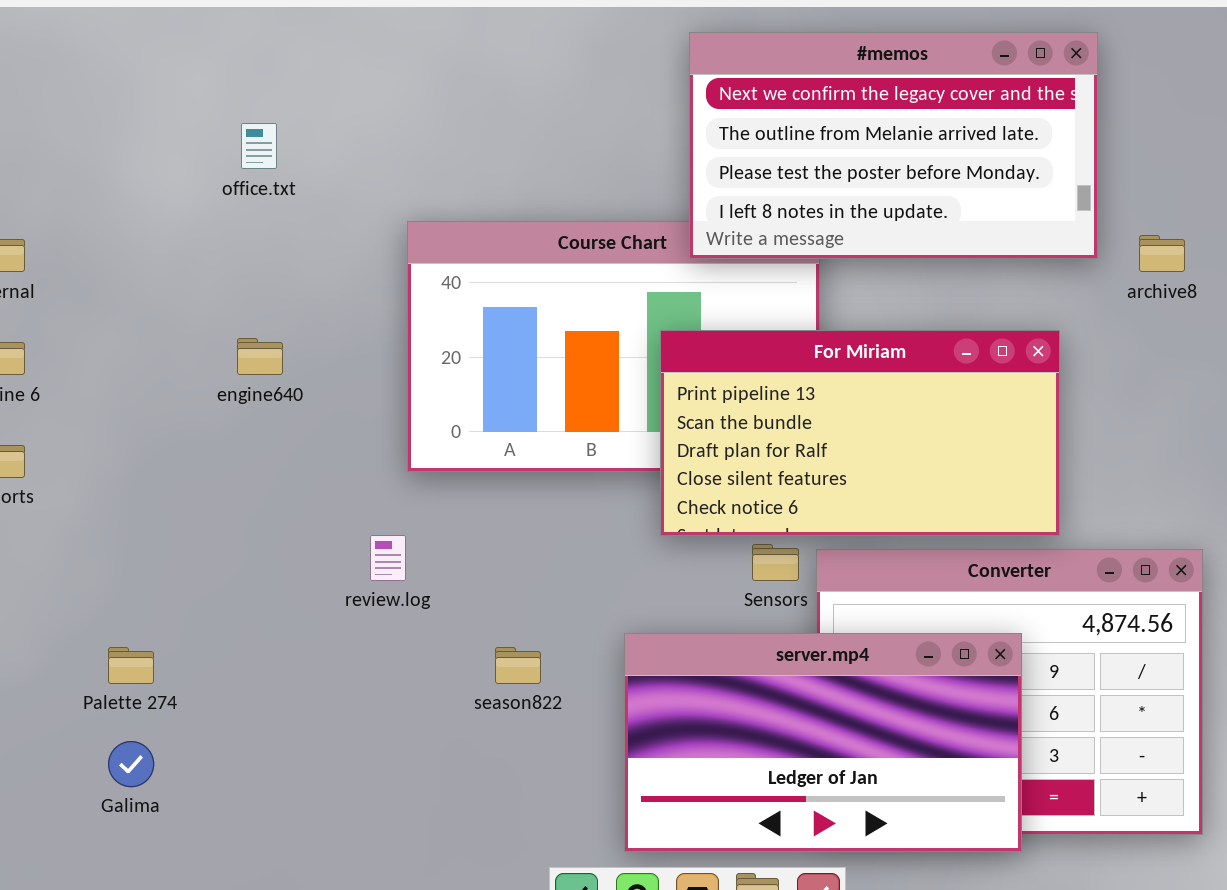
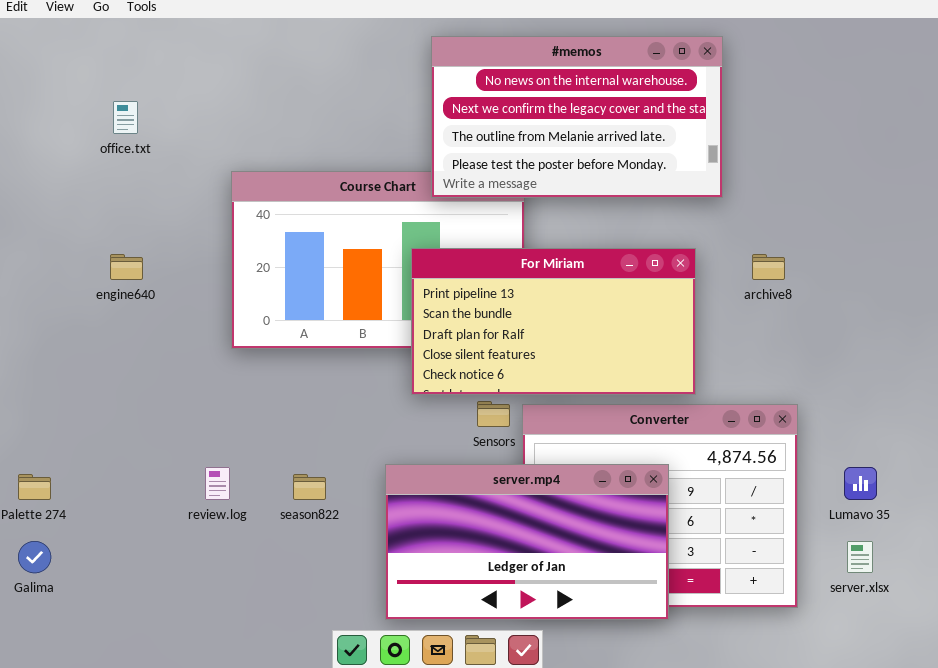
#memos: [689,32,1098,259] -> [431,36,723,198], scrolled up 1 row
archive8: [1139,235,1185,272] -> [752,254,785,280], moved
review.log: [370,535,406,581] -> [205,467,230,500], moved

